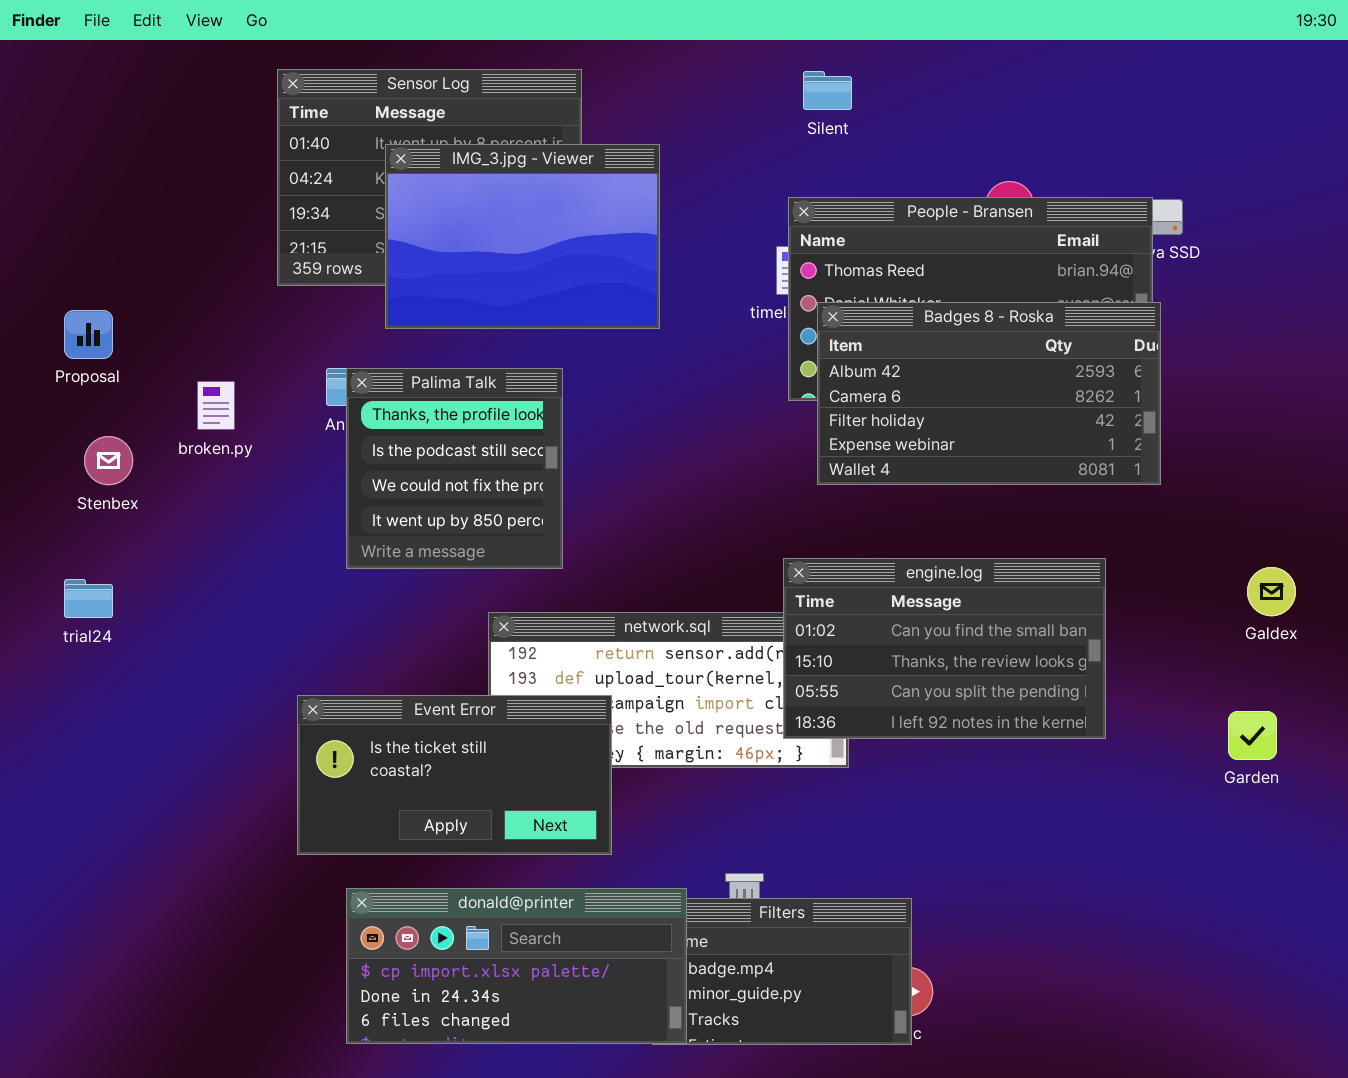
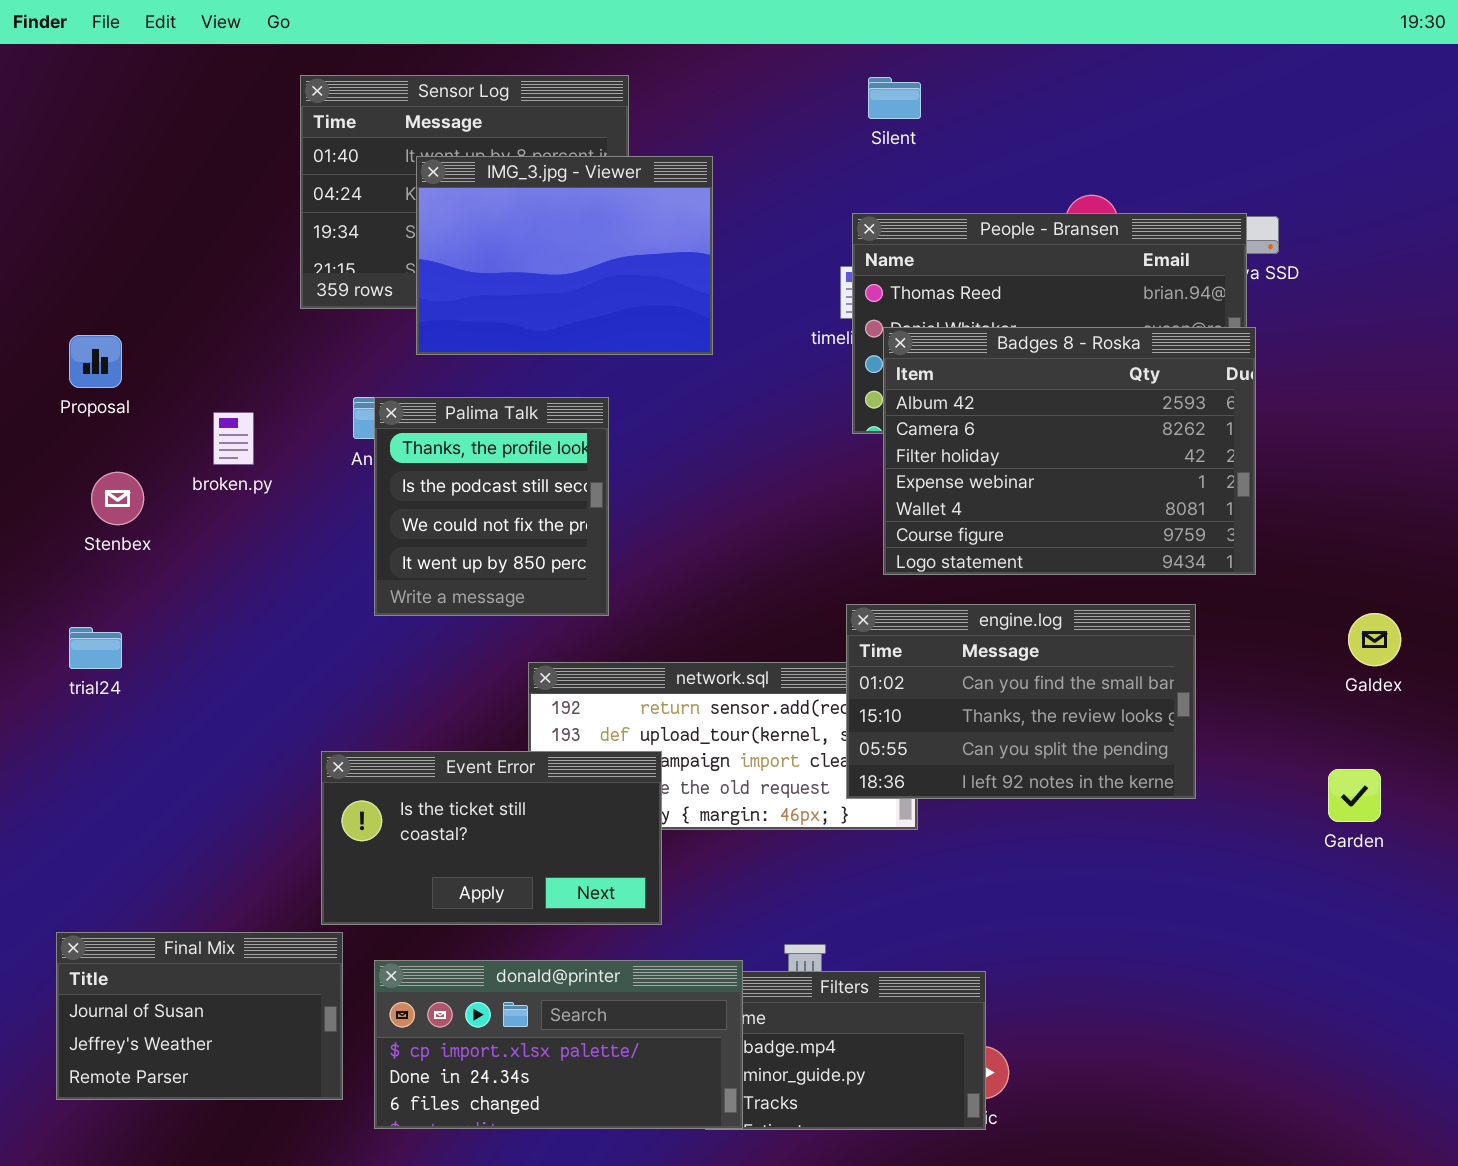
Badges 8 - Roska: [817,302,1161,485] -> [883,327,1256,575], resized
Final Mix: none -> [56,932,343,1100], opened

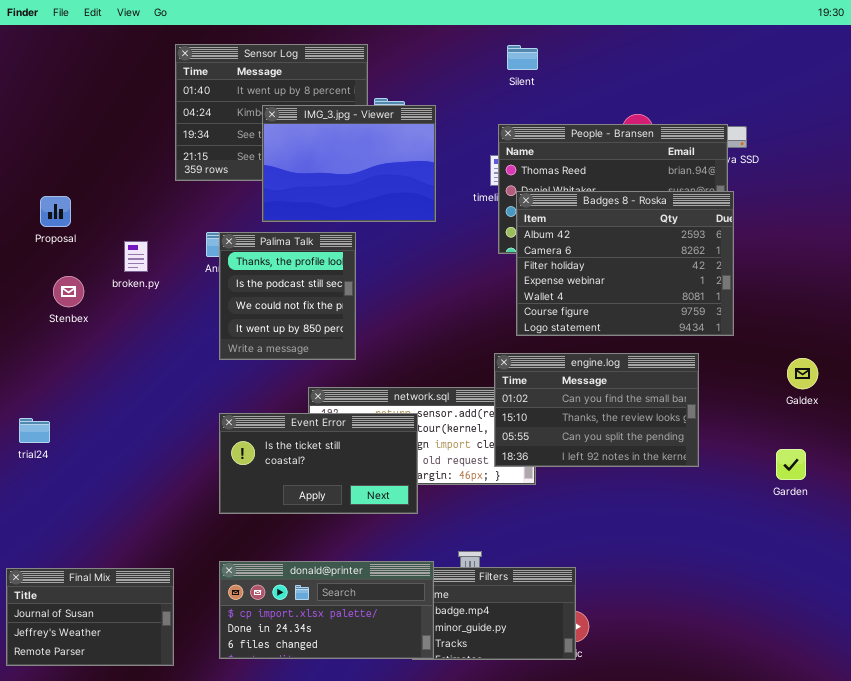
IMG_3.jpg - Viewer: [416,156,713,355] -> [262,105,436,222], moved
trial24: [69,627,122,669] -> [19,418,50,443], moved
Event Error: [321,751,662,925] -> [219,413,418,514], moved
Final Mix: [56,932,343,1100] -> [6,568,174,666], moved

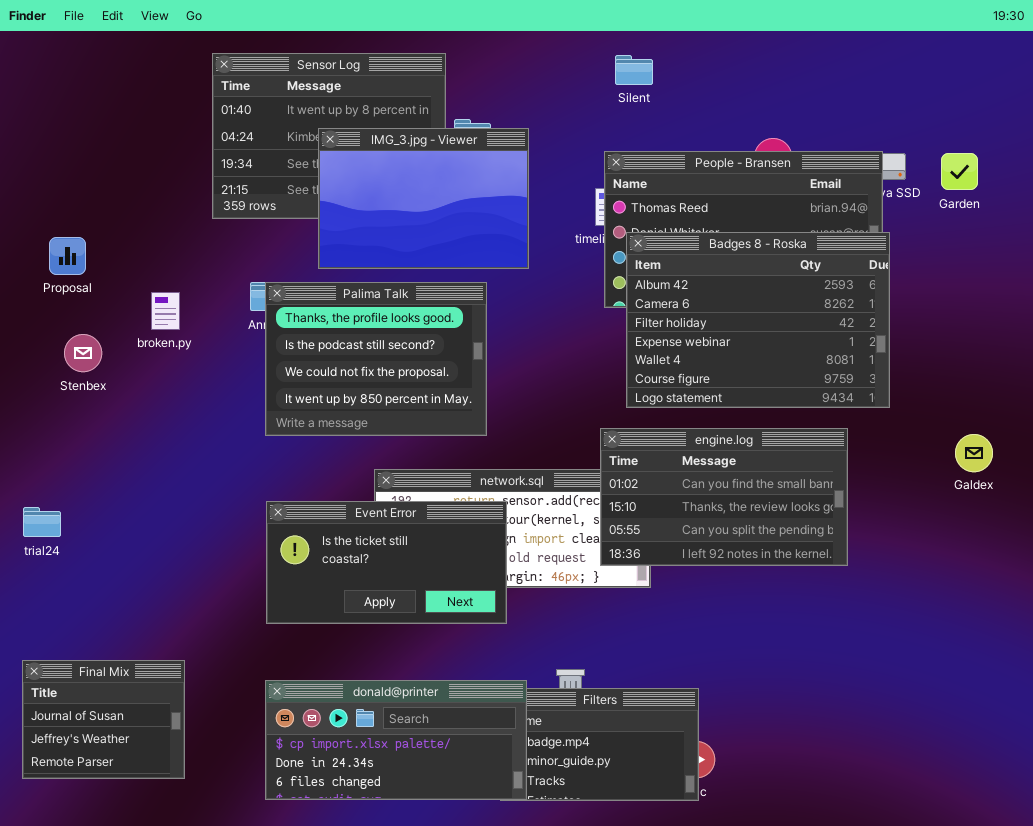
Palima Talk: [219,232,356,360] -> [265,282,487,436], resized
Garden: [776,449,806,480] -> [941,153,978,190], moved
Final Mix: [6,568,174,666] -> [22,660,185,779], moved, resized

